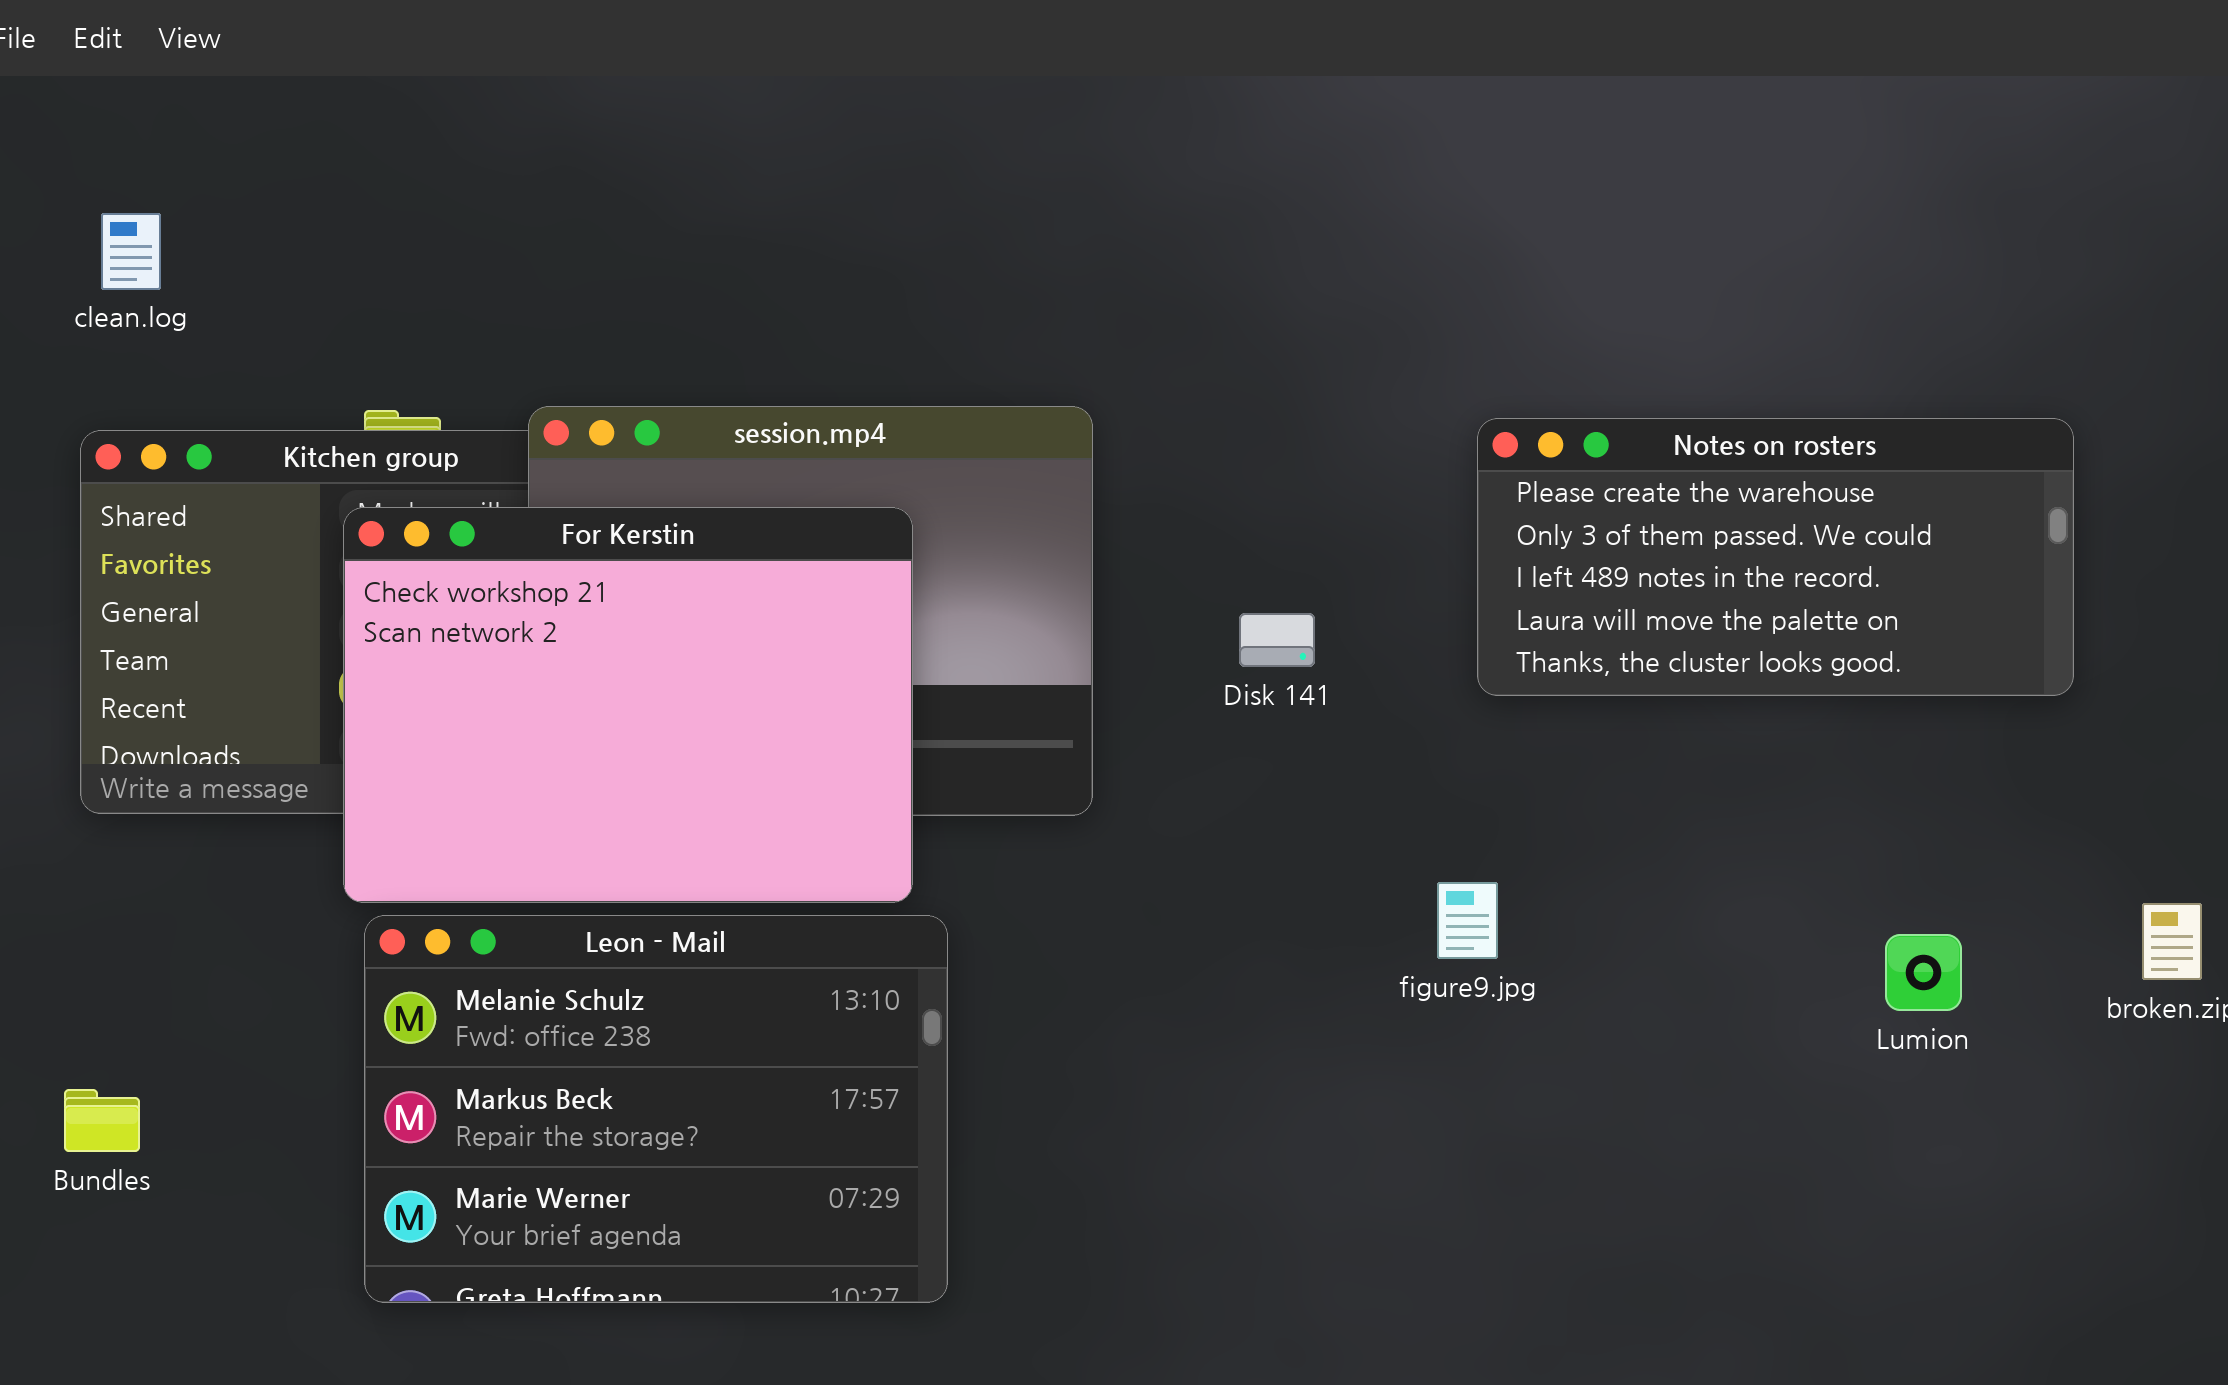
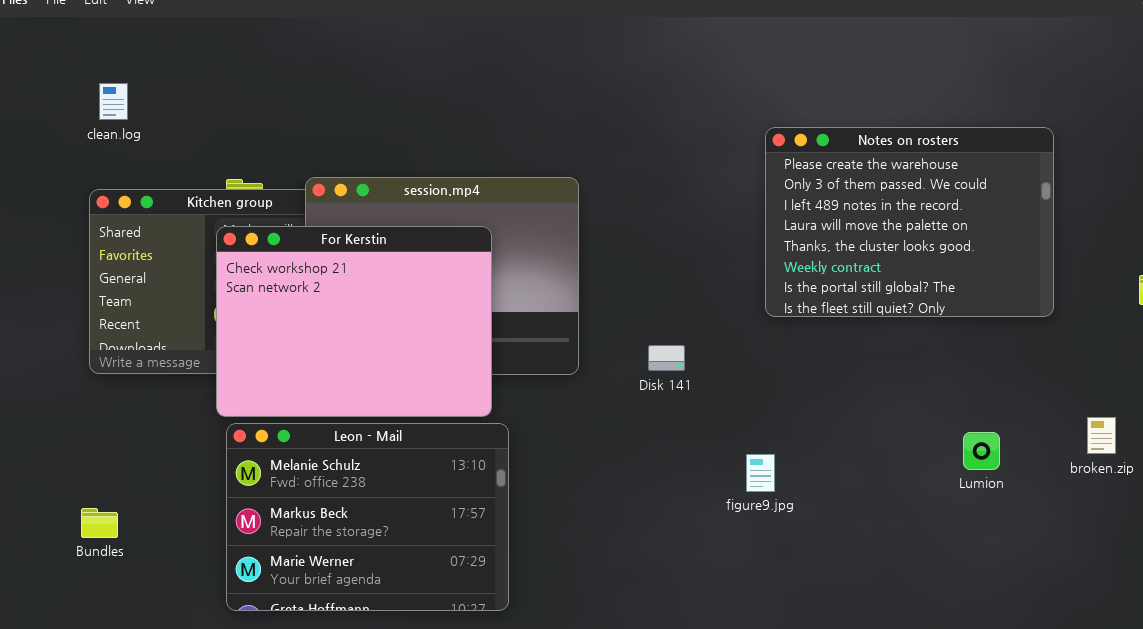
Notes on rosters: [1477,418,2074,696] -> [765,127,1054,317], resized
Disk 141: [1239,613,1315,667] -> [648,345,685,371], moved
figure9.jpg: [1437,882,1498,959] -> [746,454,775,492], moved

